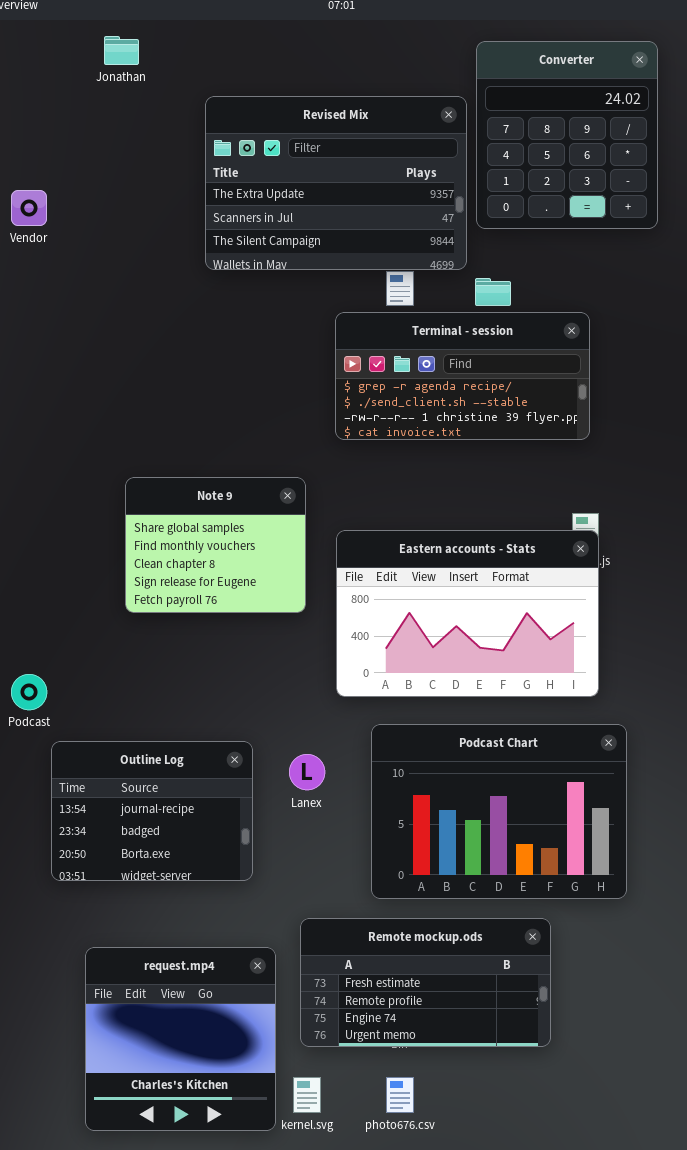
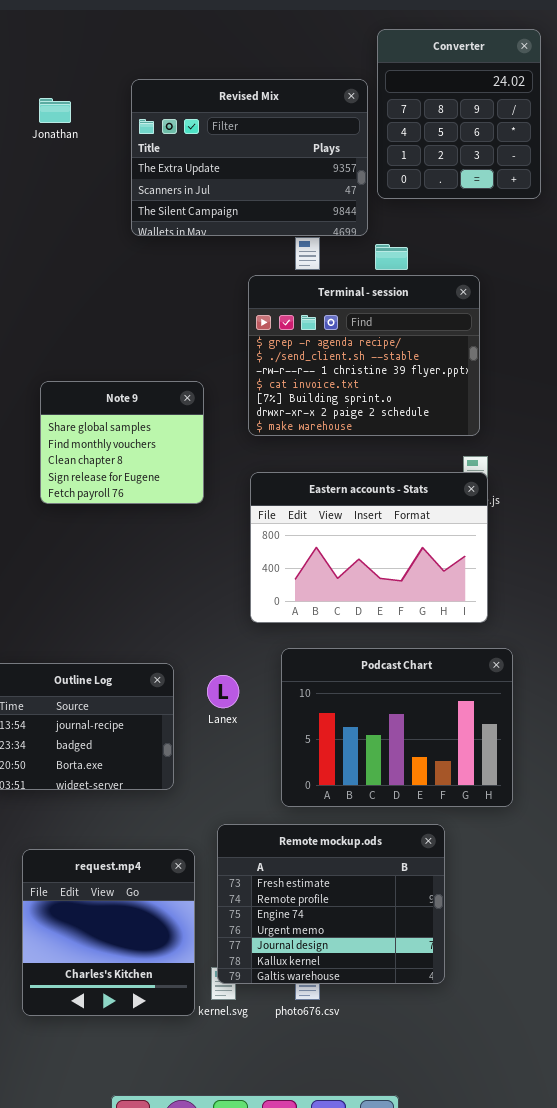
Jonathan: [104,36,139,65] -> [39,98,71,123], moved
Terminal - session: [335,312,590,440] -> [248,275,480,436], resized
Note 9: [125,477,306,613] -> [40,381,204,504], moved
Remote mockup.ods: [300,918,551,1047] -> [217,824,445,984], resized

